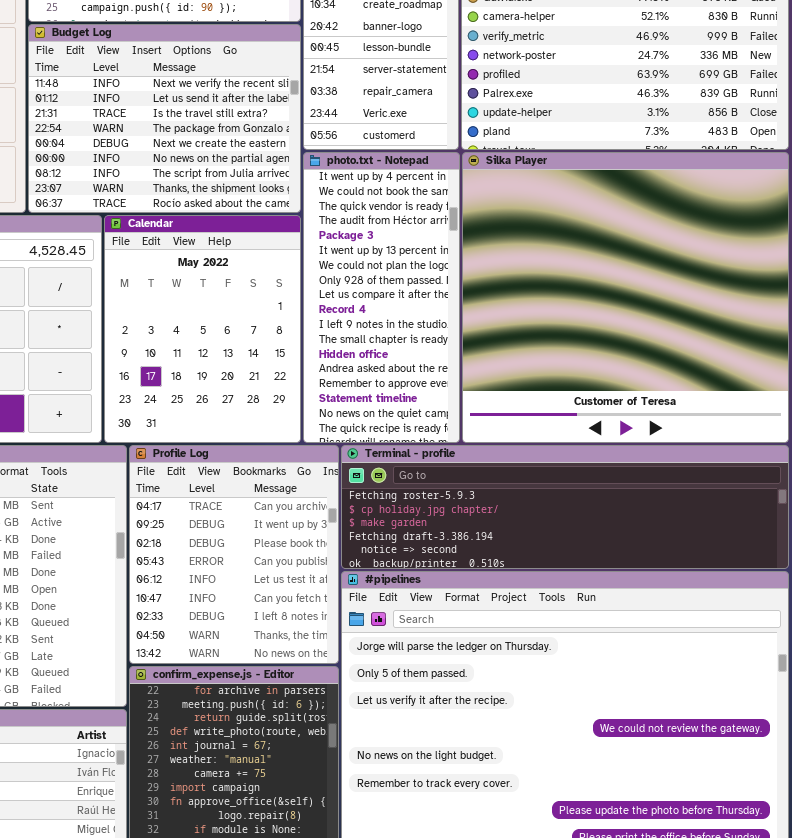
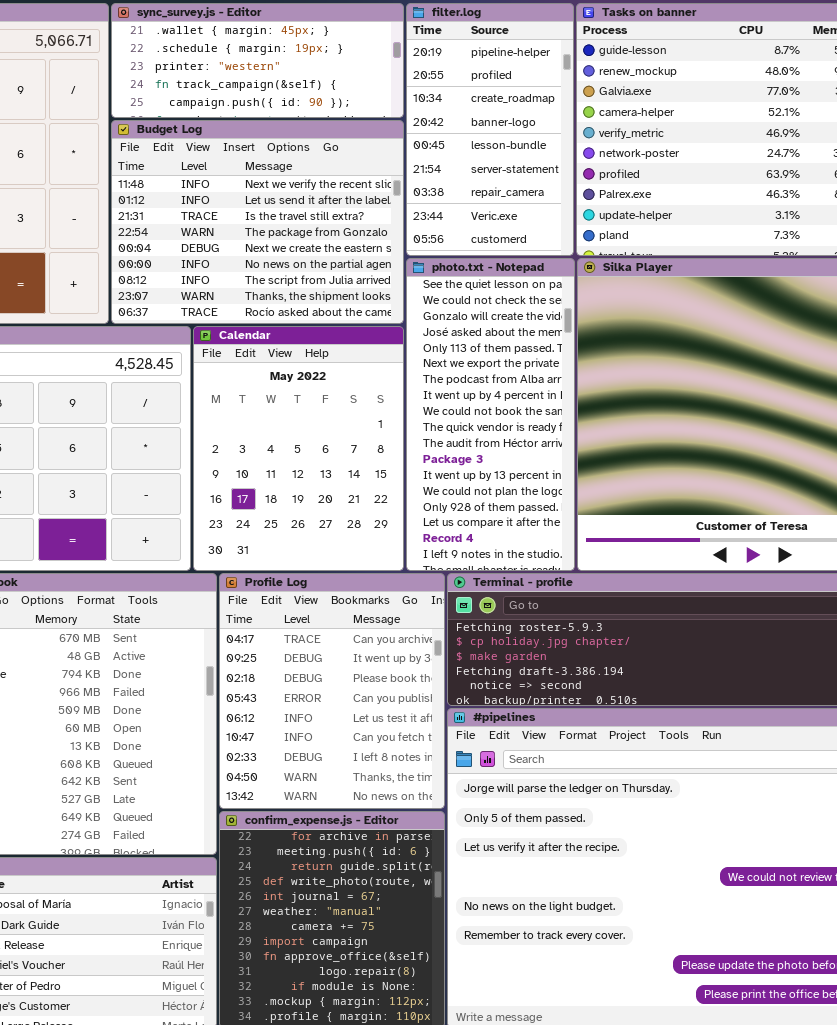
photo.txt - Notepad: [303,152,460,443] -> [406,258,575,571], scrolled up 7 rows

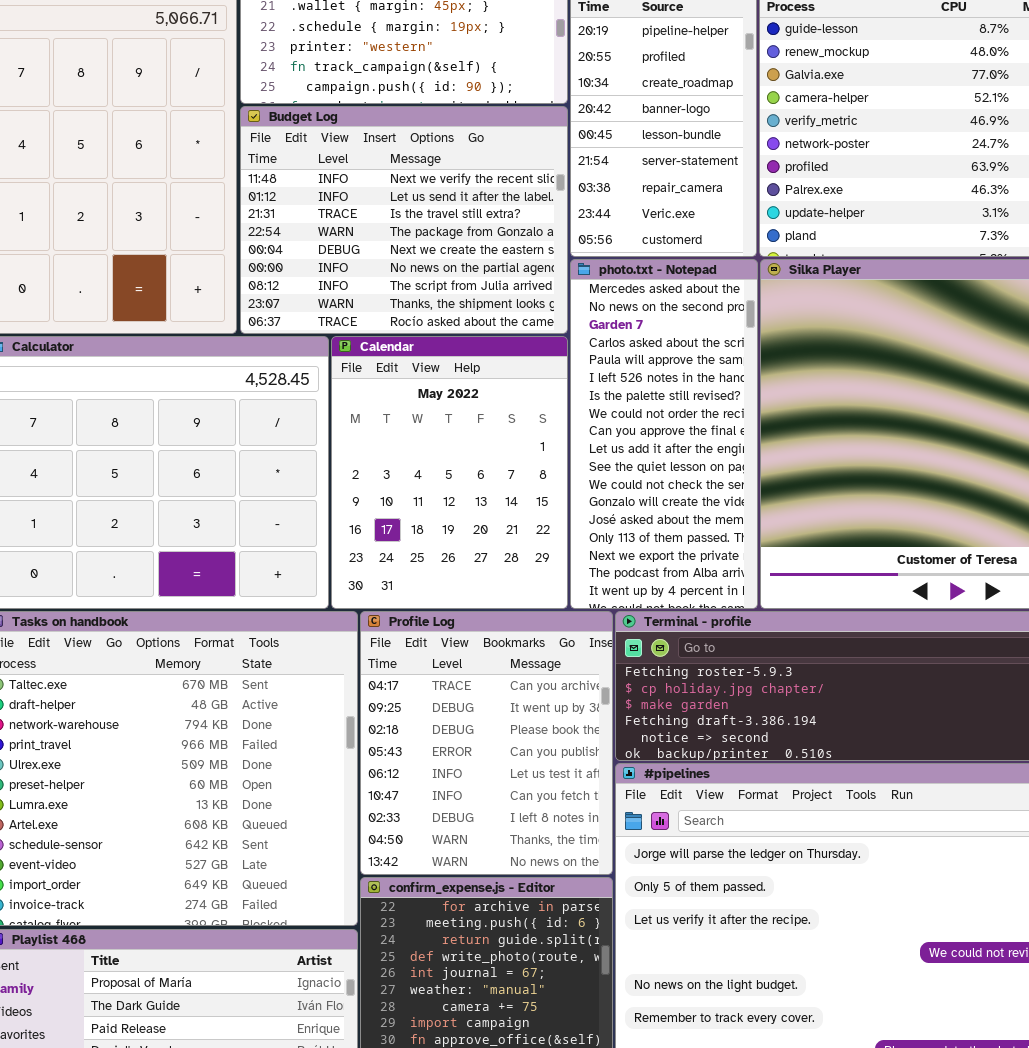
photo.txt - Notepad: [406,258,575,571] -> [570,259,758,609], scrolled up 10 rows

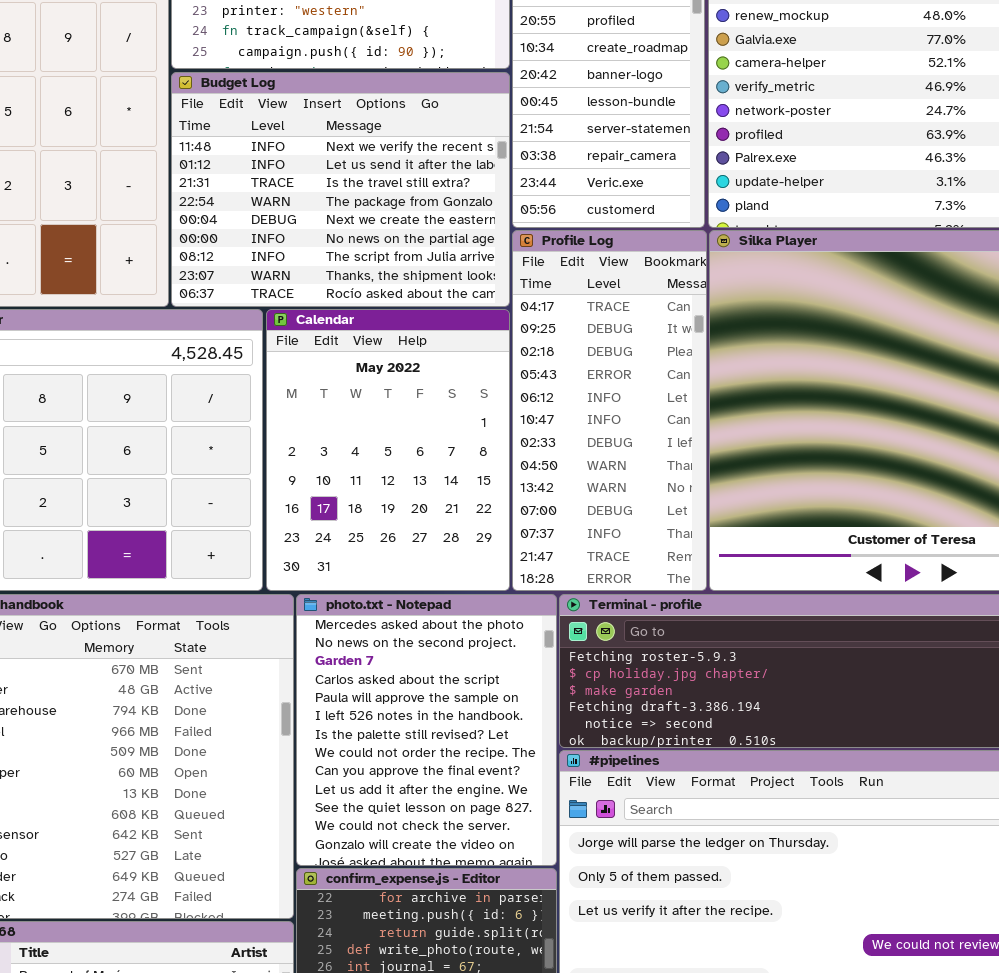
photo.txt - Notepad: [570,259,758,609] -> [296,594,557,866], moved, resized
Profile Log: [360,611,613,875] -> [512,230,707,591], moved, resized

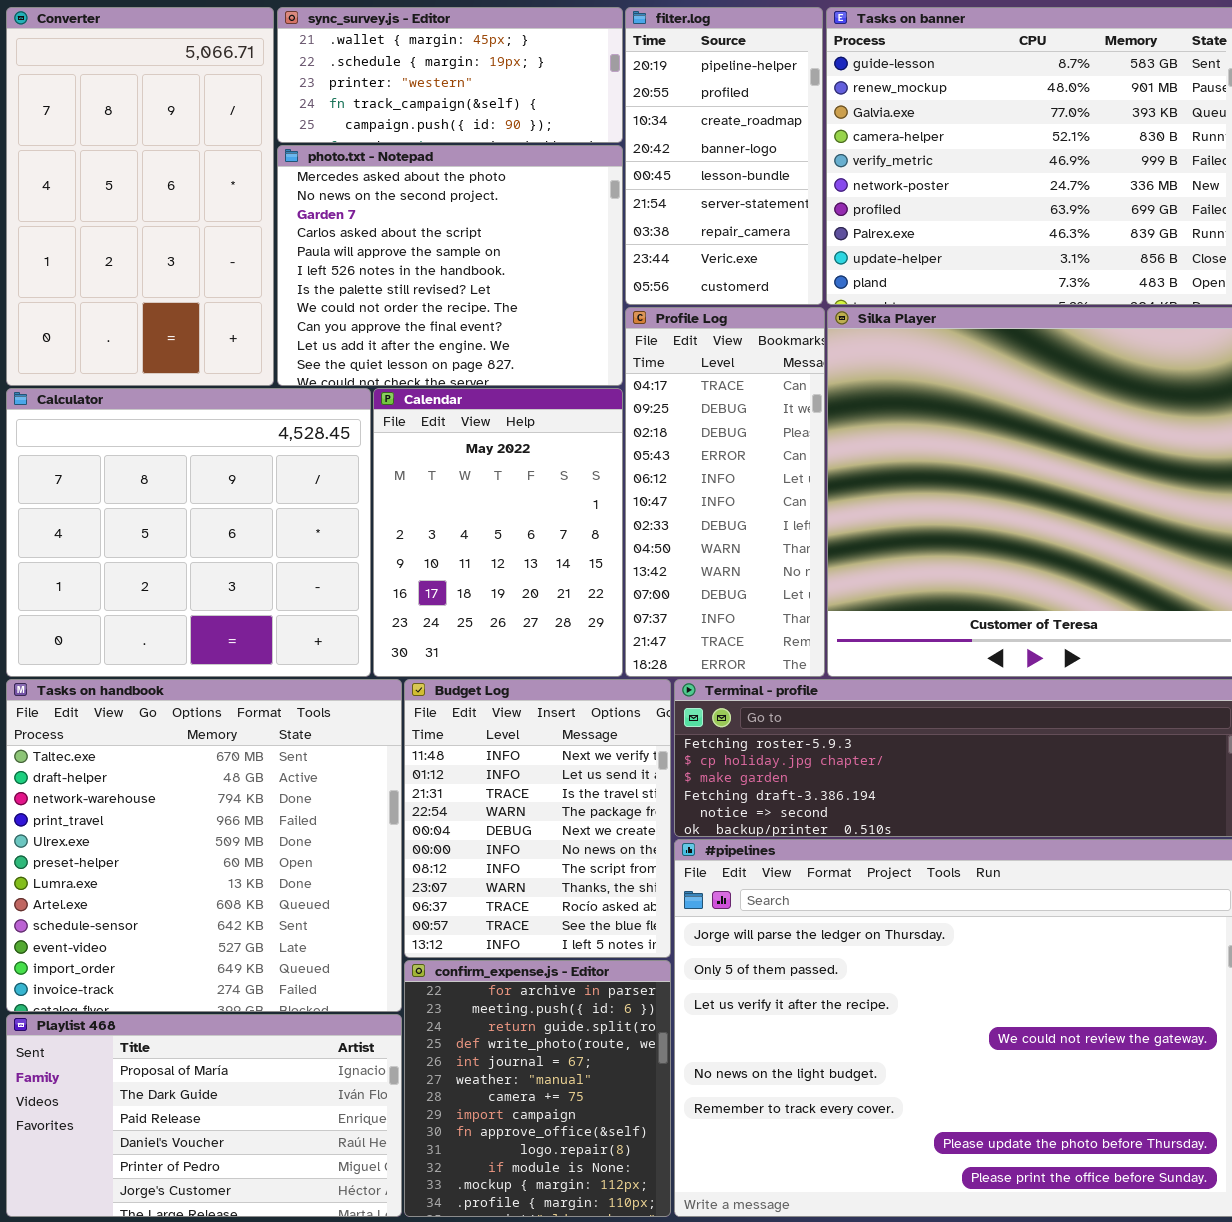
Budget Log: [171,72,510,307] -> [404,679,671,958], moved, resized
photo.txt - Notepad: [296,594,557,866] -> [277,145,623,386], moved, resized

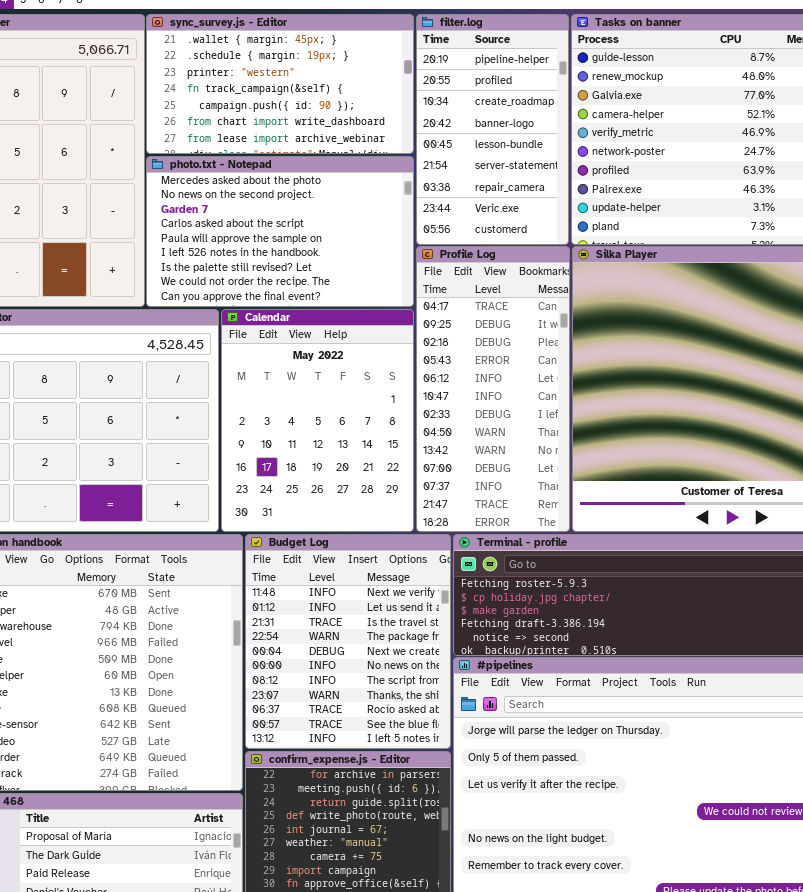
sync_survey.js - Editor: [277,7,623,143] -> [146,14,414,154], resized
photo.txt - Notepad: [277,145,623,386] -> [146,156,414,307], resized

